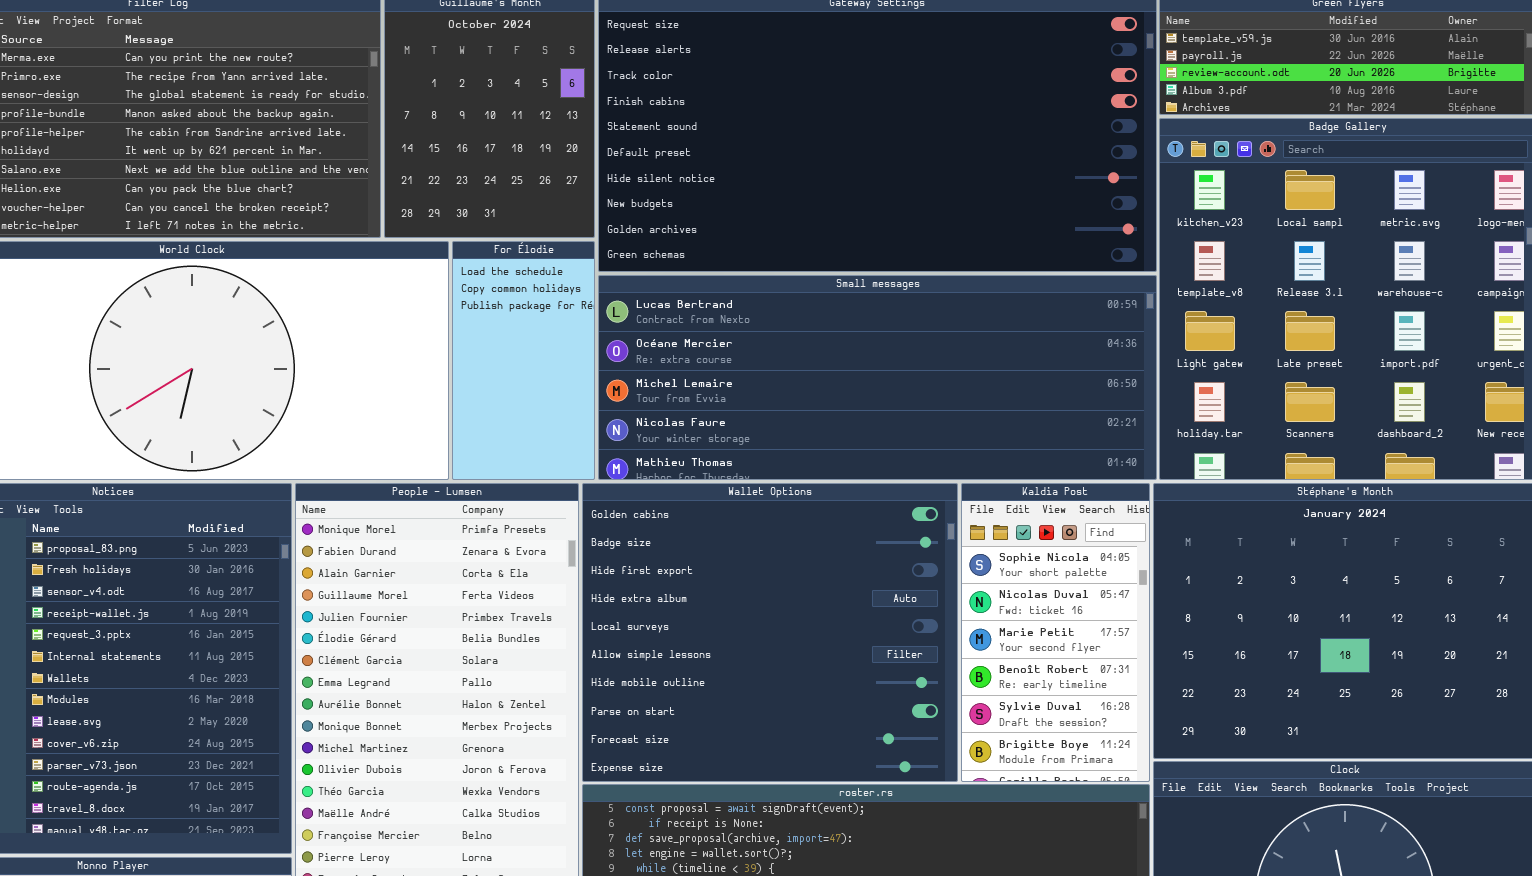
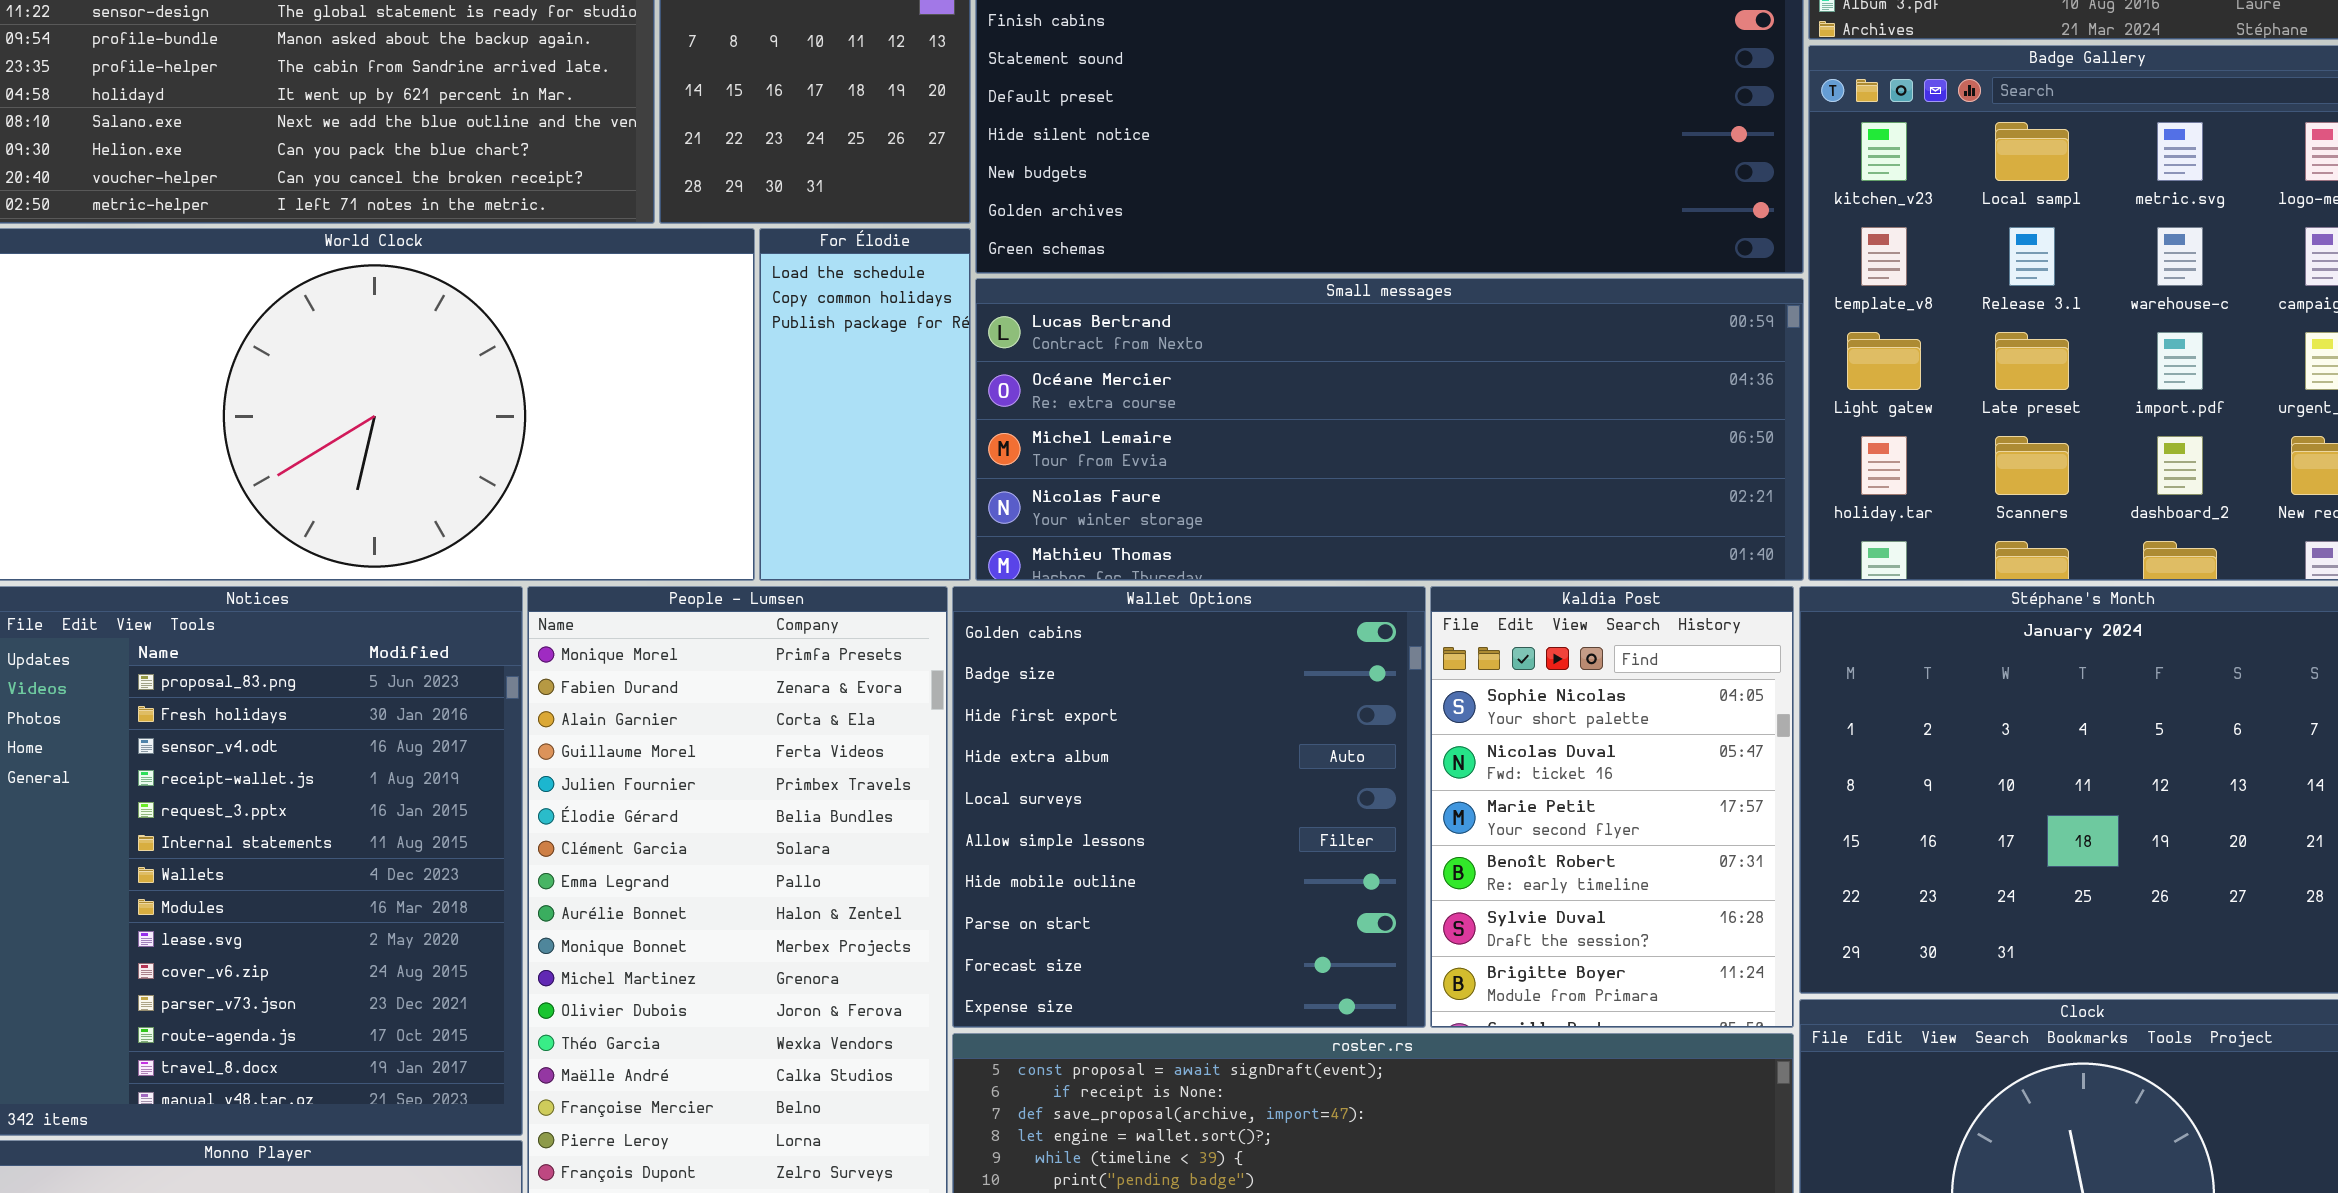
Wallet Options: [582,483,958,782] -> [952,586,1426,1028], resized
Kaldia Post: [961,483,1150,782] -> [1430,586,1794,1028], resized

